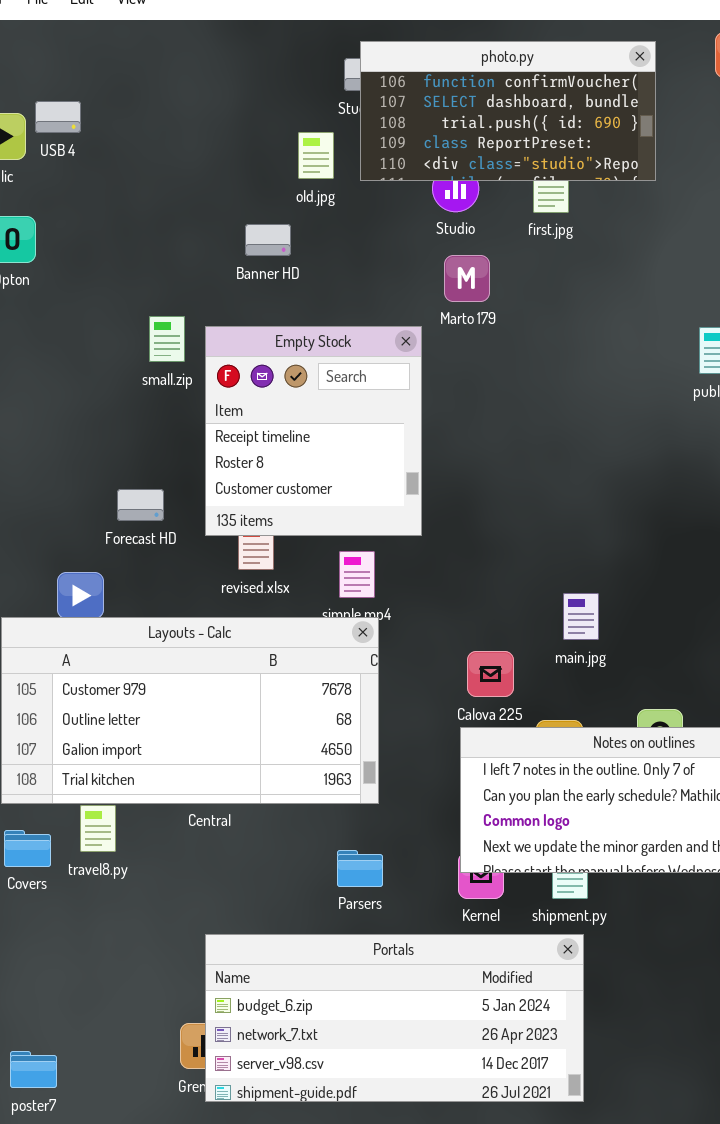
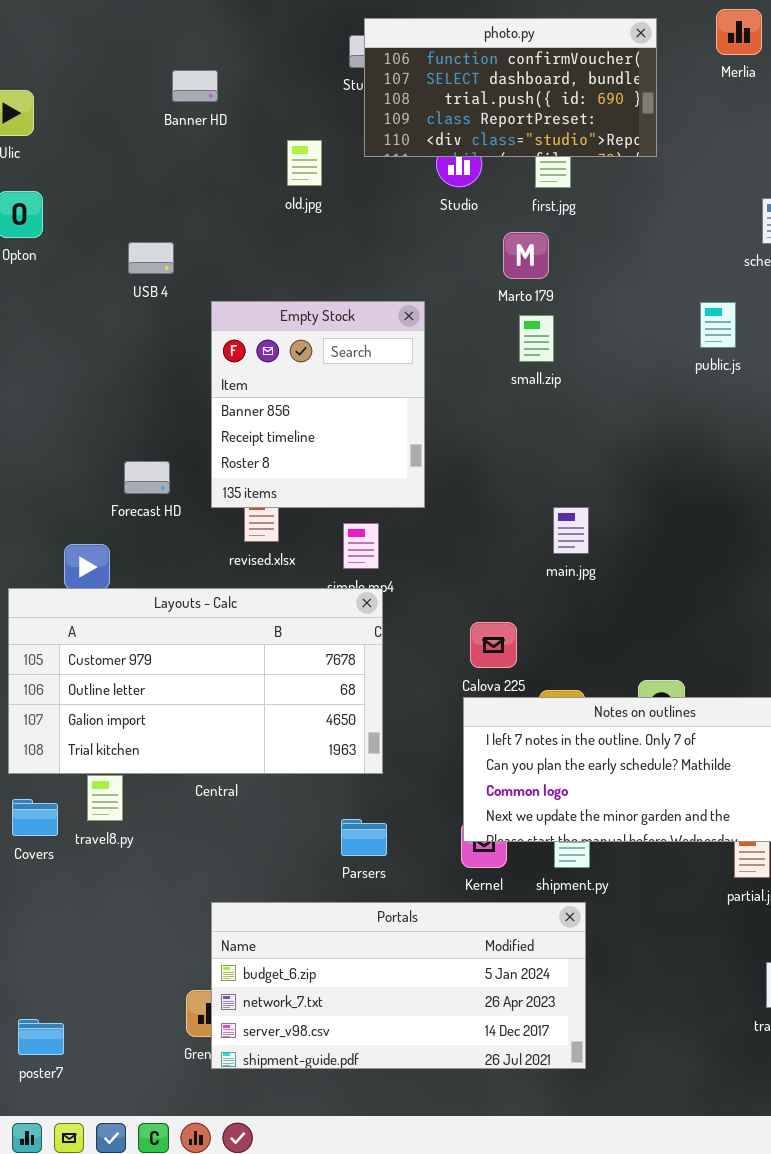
USB 4: [35,101,81,133] -> [128,242,174,274], moved
old.jpg: [298,132,334,179] -> [287,140,322,186], moved
Banner HD: [245,224,291,256] -> [172,70,218,102], moved
Marto 179: [444,255,490,302] -> [503,232,549,279], moved
small.zip: [149,316,185,362] -> [519,315,554,362], moved
Empty Stock: [205,326,422,536] -> [211,301,425,508], scrolled up 1 row
main.jpg: [563,593,599,640] -> [553,507,589,554], moved

